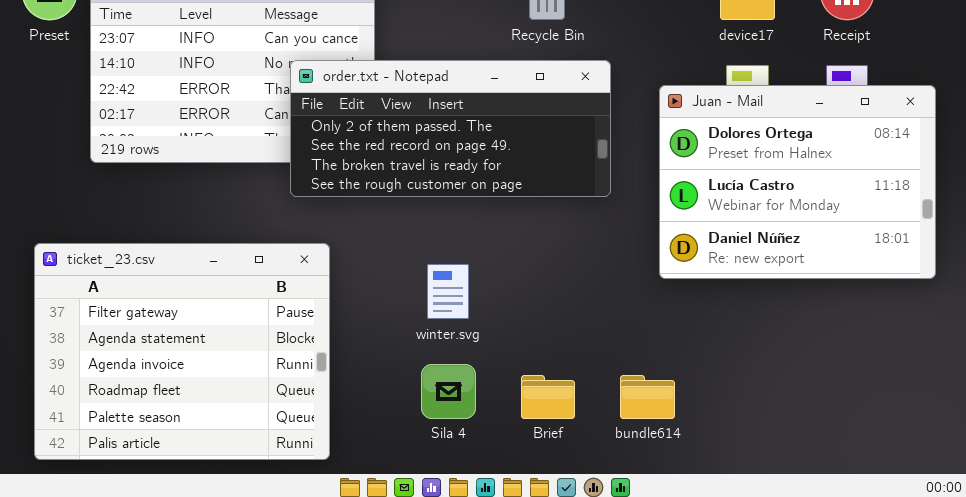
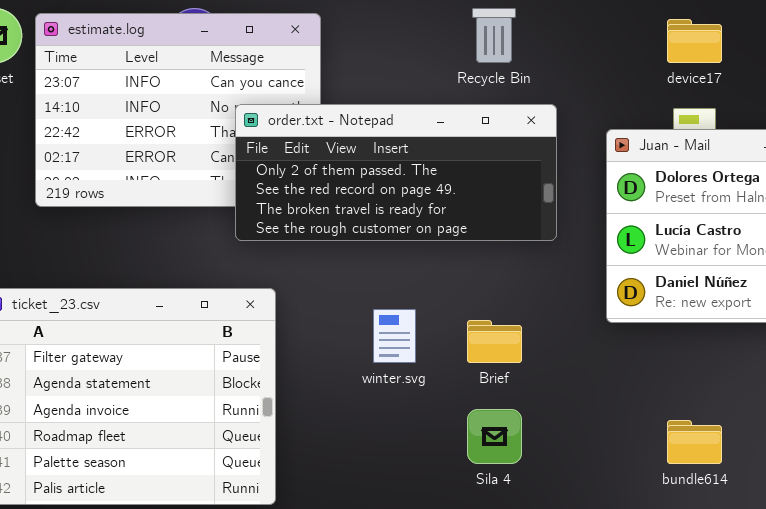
Sila 4: [421,364,476,419] -> [467,409,522,464], moved
Brief: [521,375,575,419] -> [467,320,522,363], moved
bundle614: [620,375,675,419] -> [667,420,722,464], moved

